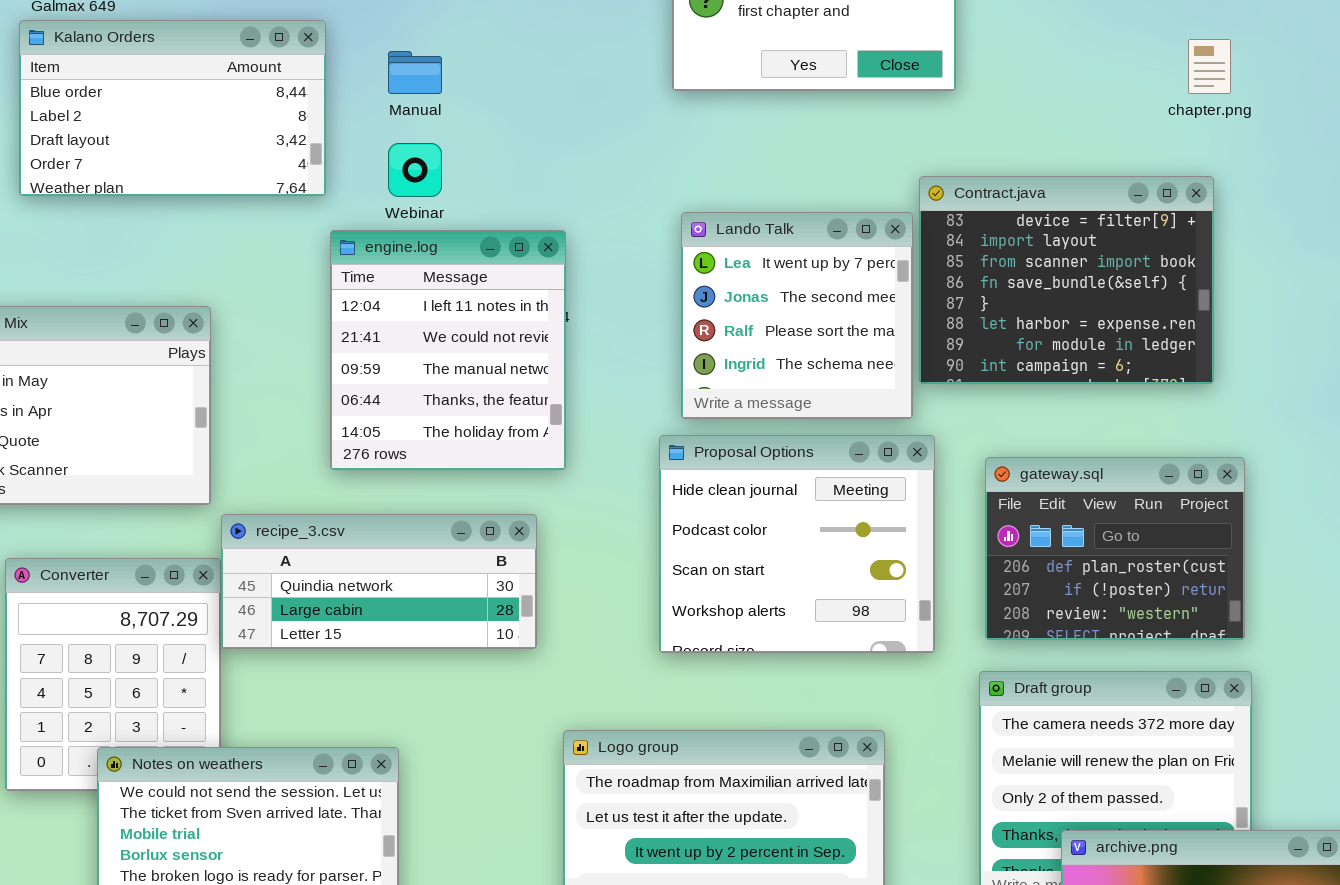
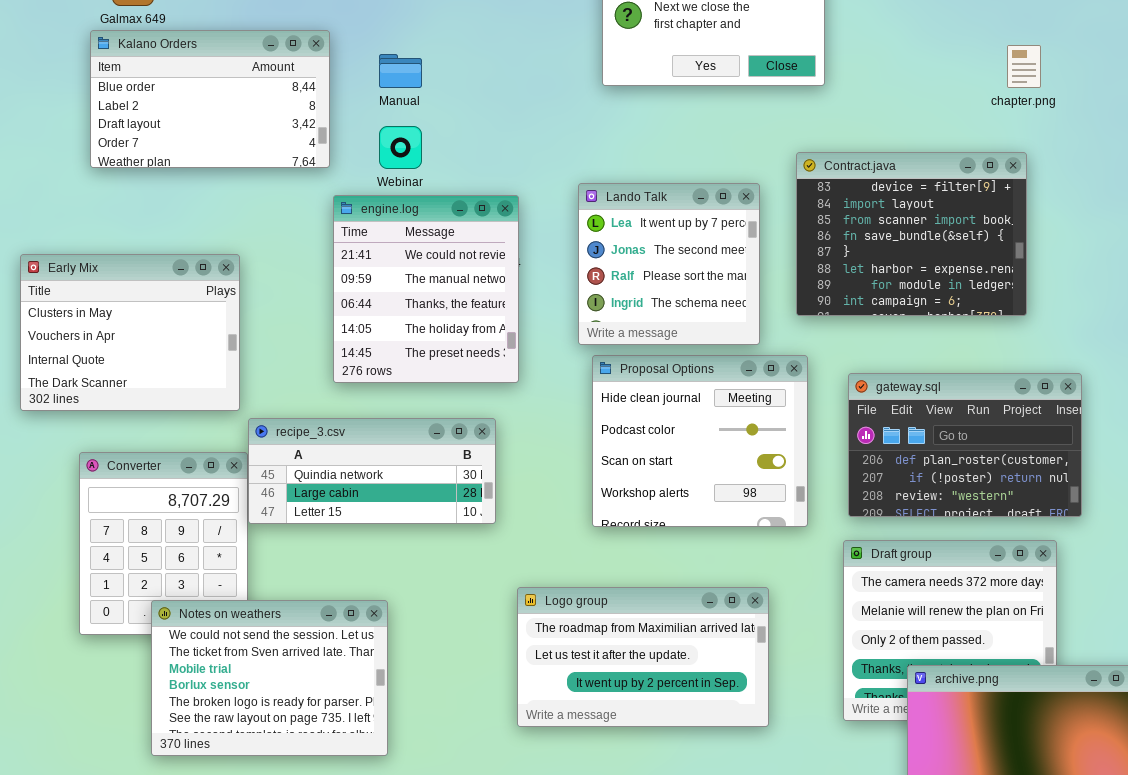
Lando Talk: [681,212,913,419] -> [578,183,760,345], moved
engine.log: [330,230,566,470] -> [333,195,519,383], scrolled down 1 row
gateway.sql: [985,457,1245,640] -> [848,373,1082,517], resized

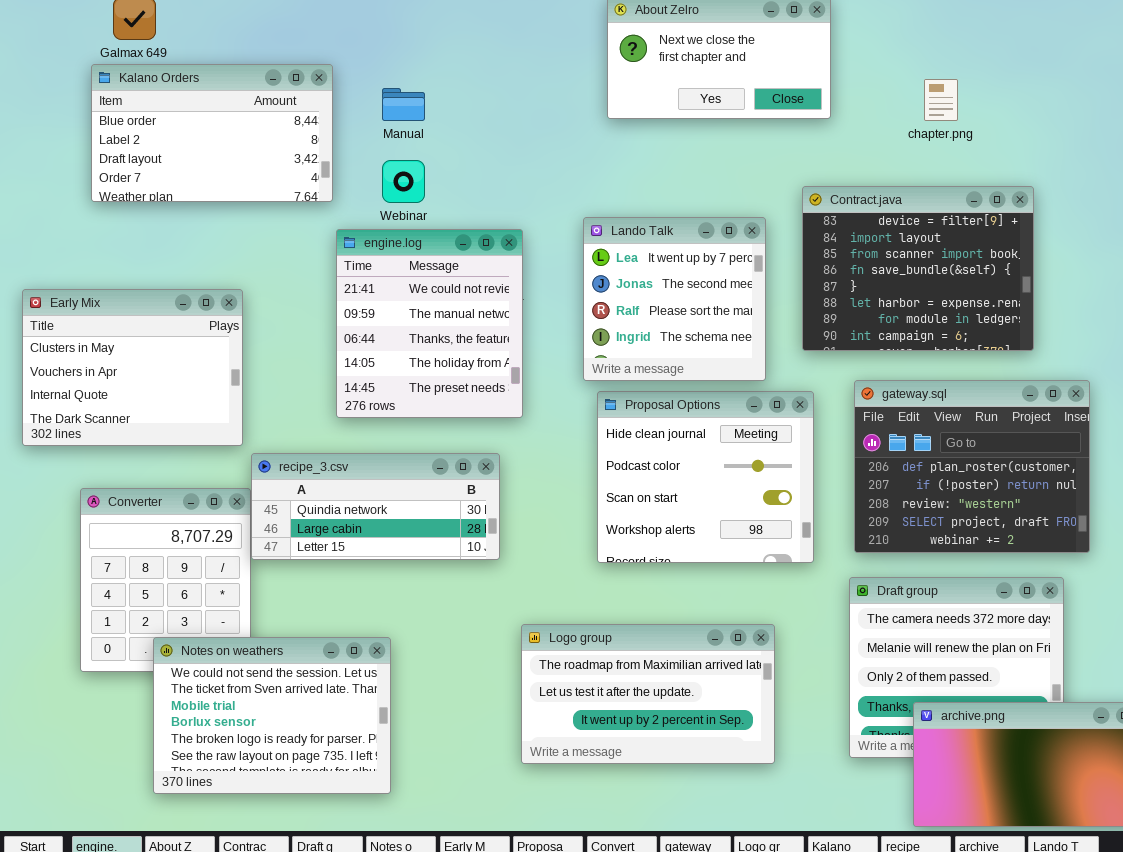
chapter.png: [1007,45,1041,88] -> [924,79,958,121], moved
gateway.sql: [848,373,1082,517] -> [854,380,1090,553], resized

